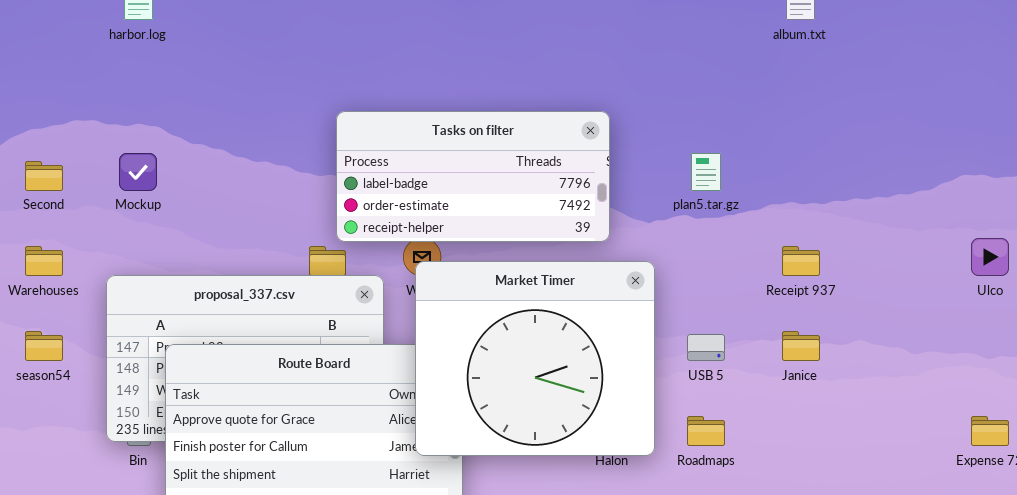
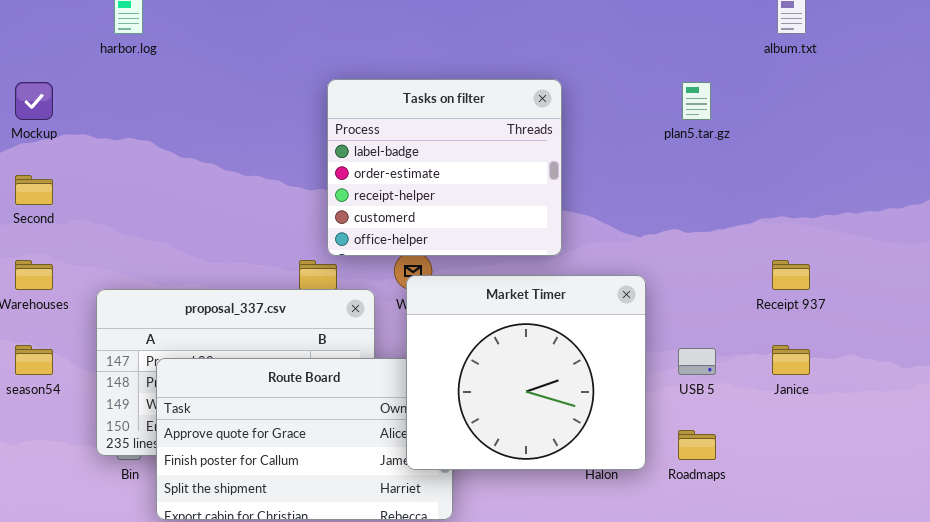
Tasks on filter: [336,111,610,242] -> [327,79,562,256], resized
Mockup: [119,153,157,191] -> [15,82,53,120], moved
plan5.tar.gz: [691,153,721,191] -> [682,82,711,120], moved

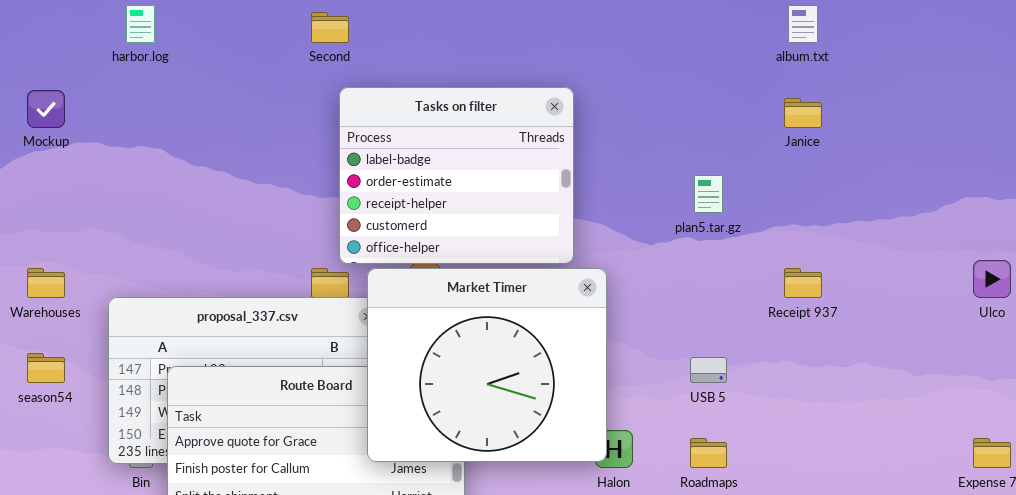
plan5.tar.gz: [682,82,711,120] -> [694,175,723,213], moved
Second: [15,175,53,205] -> [311,12,349,43], moved
Market Timer: [406,275,646,470] -> [367,268,607,462], moved
Janice: [772,345,810,375] -> [784,98,822,128], moved

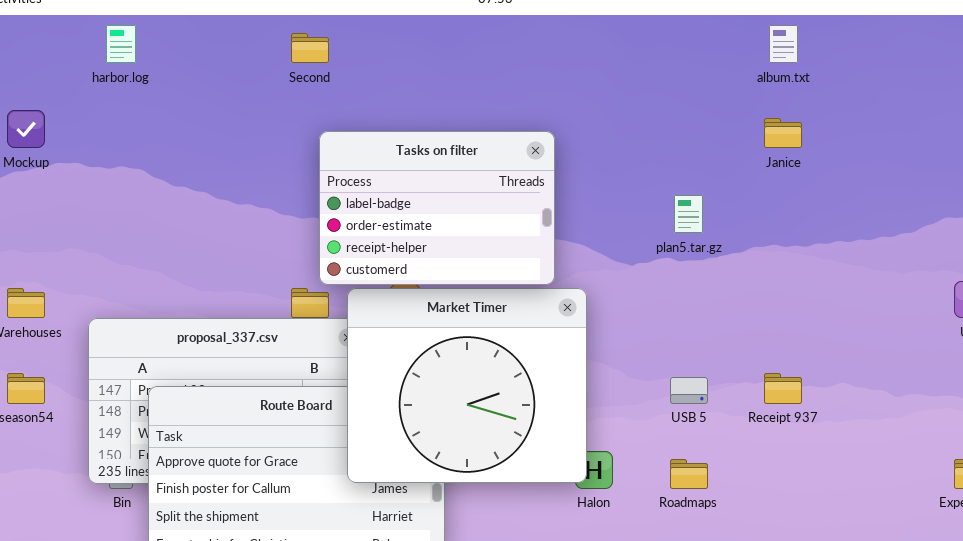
Tasks on filter: [339,87,574,264] -> [319,131,555,285], resized
Receipt 937: [784,268,822,298] -> [764,373,802,404], moved

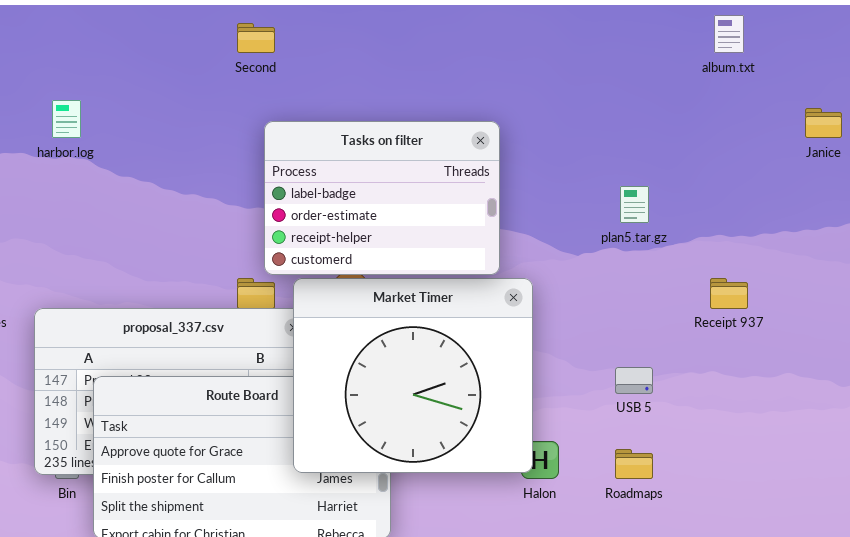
harbor.log: [106,25,136,63] -> [52,100,81,138], moved
Janice: [764,118,802,148] -> [805,108,842,138], moved
Receipt 937: [764,373,802,404] -> [710,278,748,309], moved

